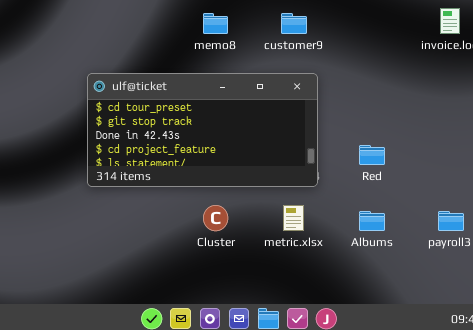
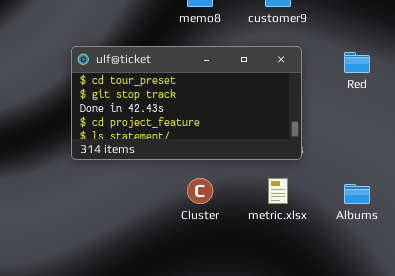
Red: [359,145,385,165] -> [344,52,370,73], moved

